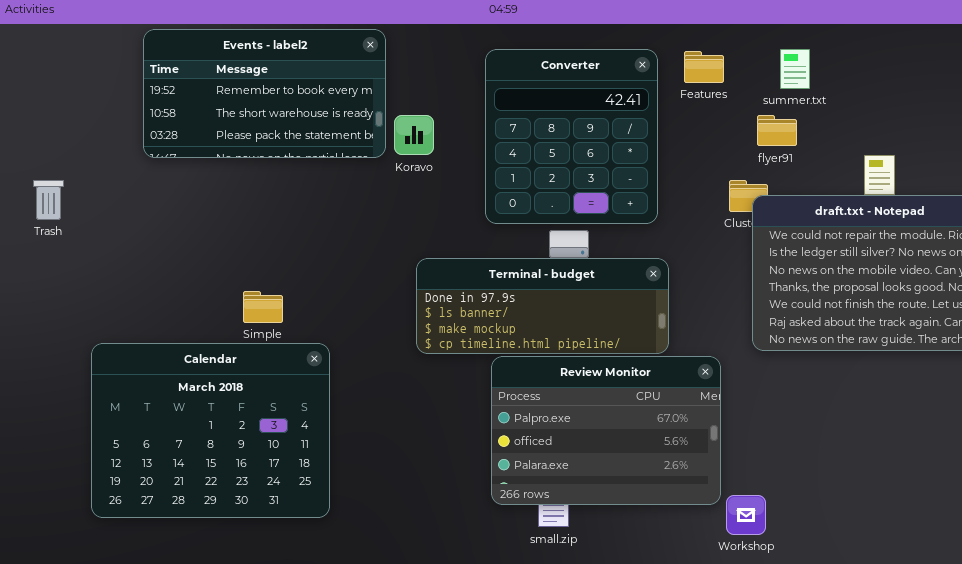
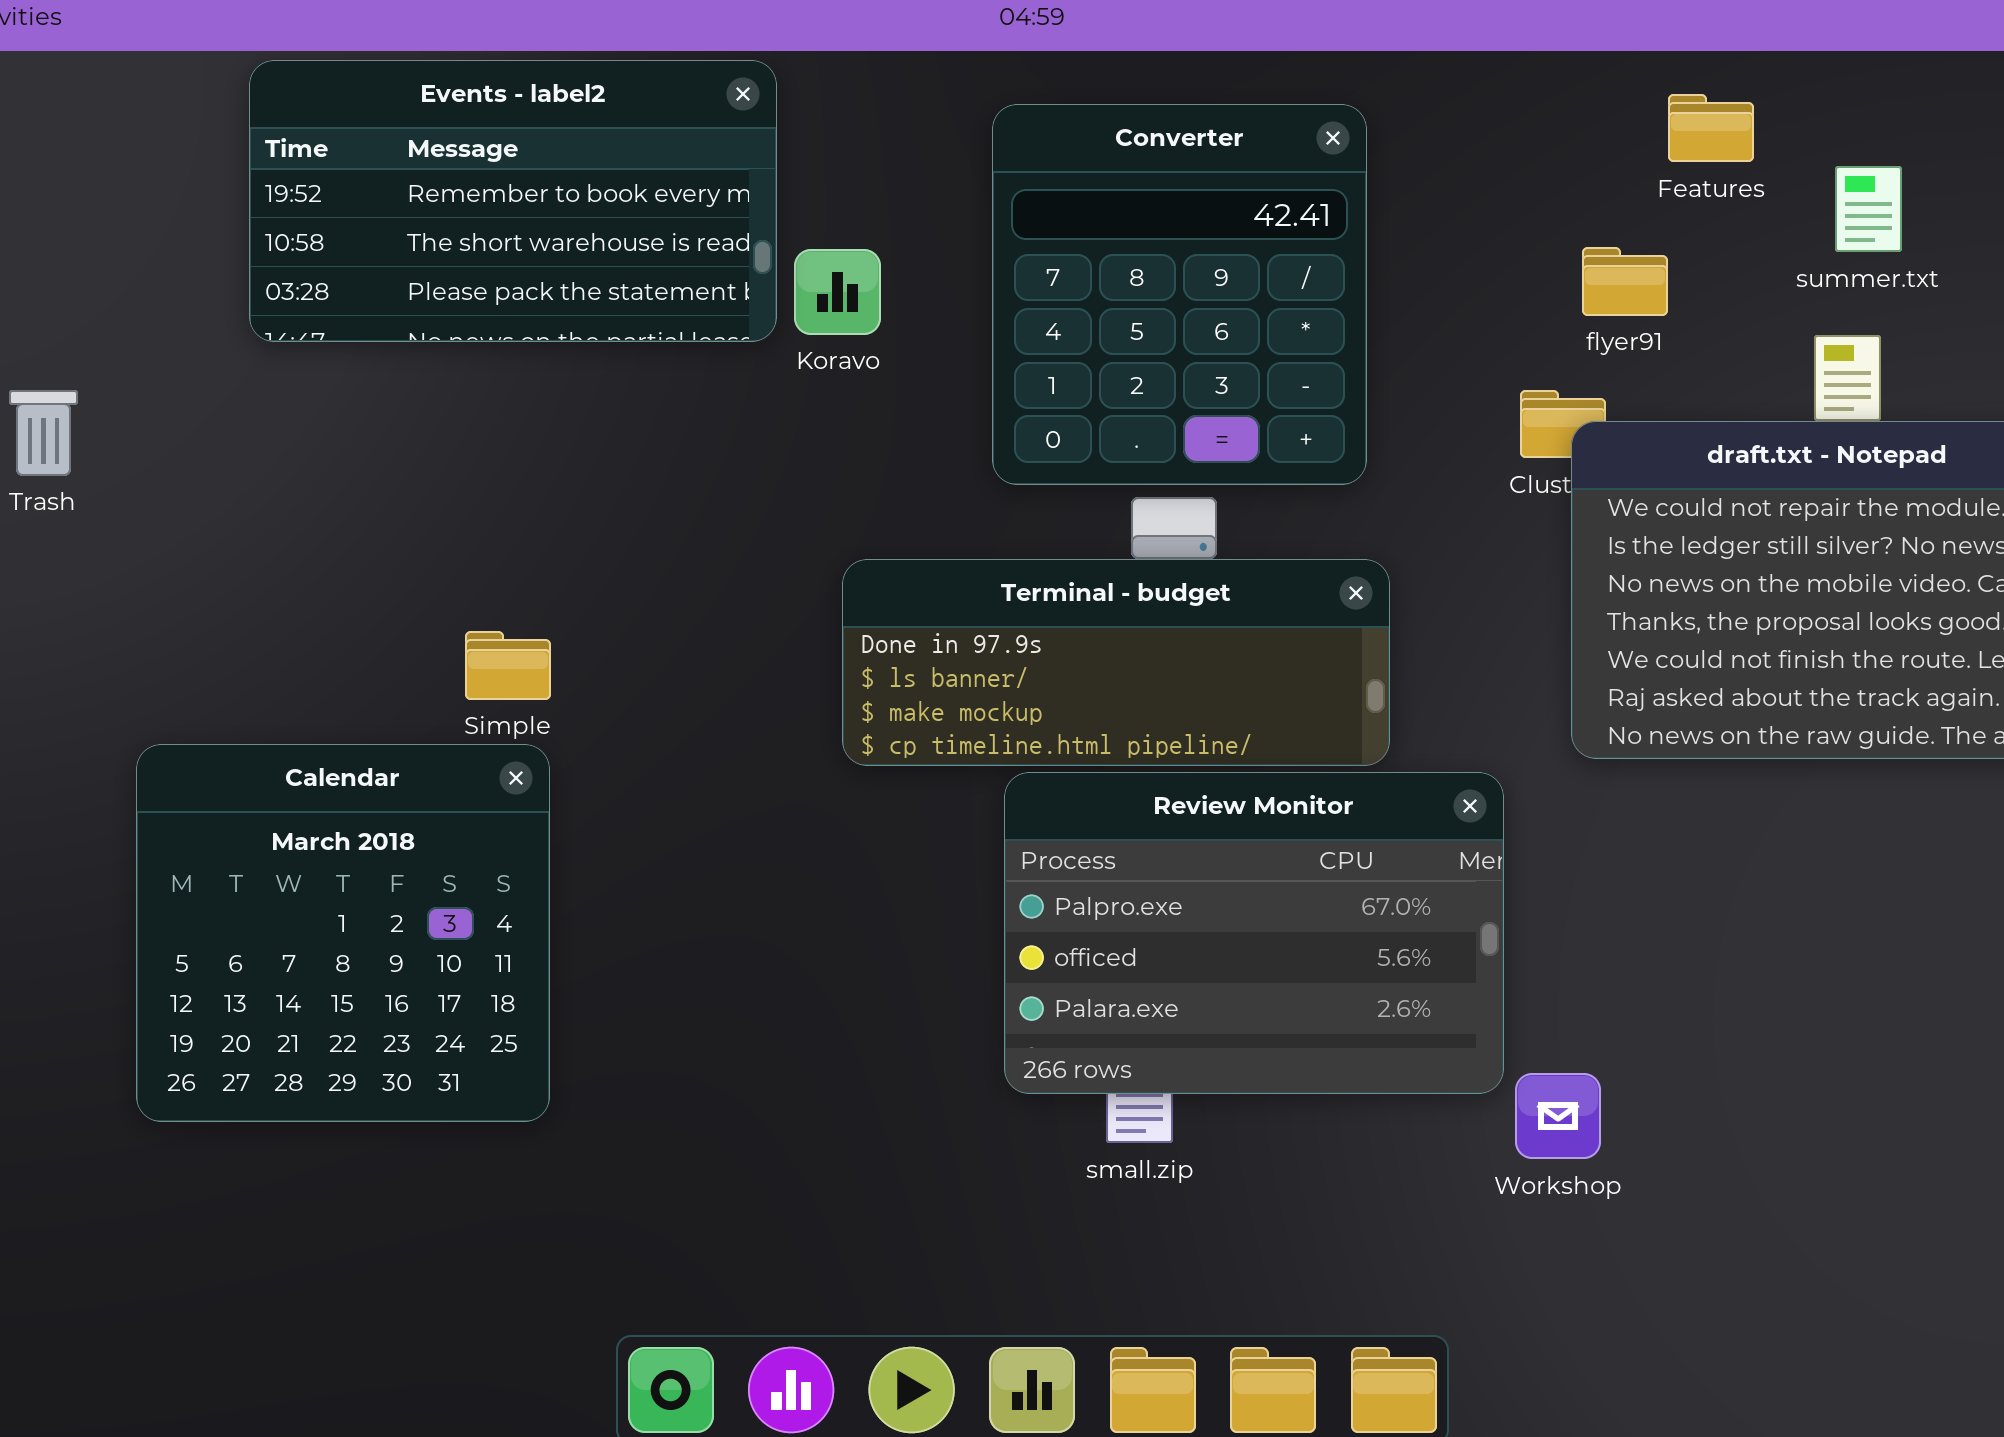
summer.txt: [780,49,810,89] -> [1835,166,1902,252], moved
Features: [684,51,724,83] -> [1668,94,1754,162], moved
Calendar: [91,343,330,518] -> [136,744,550,1122], resized

